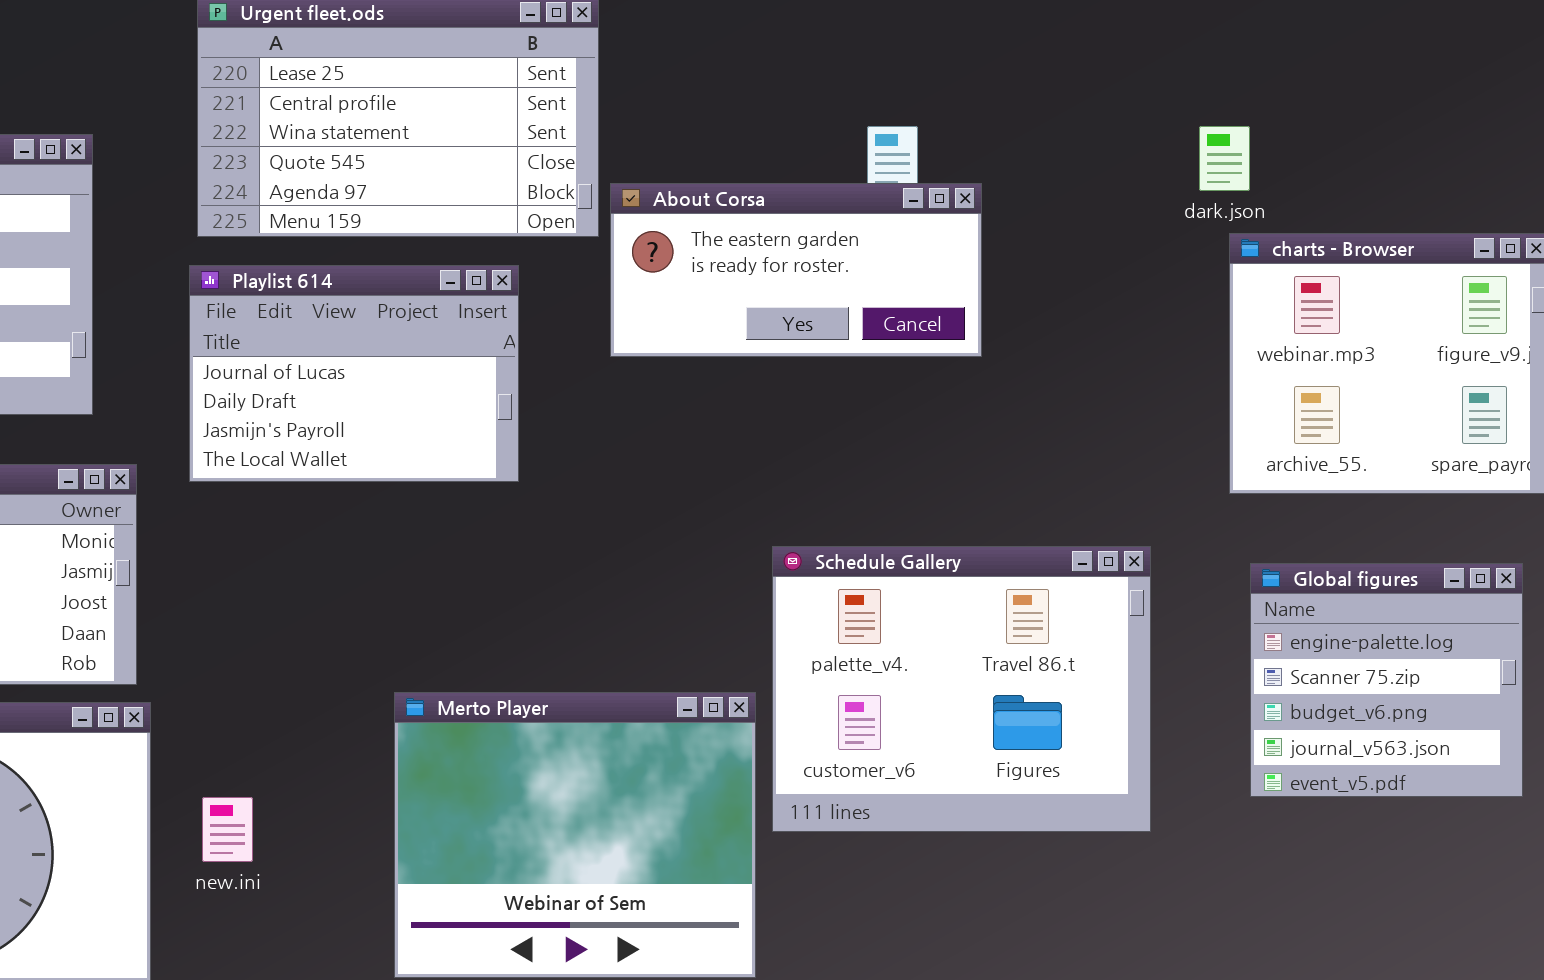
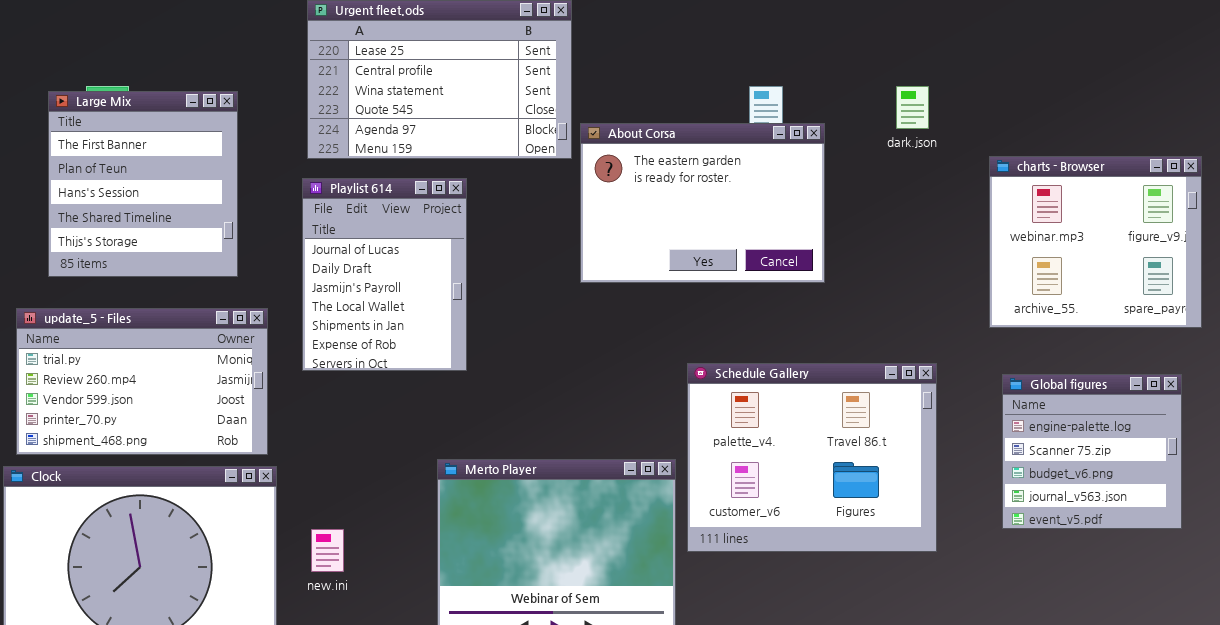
dark.json: [1199,126,1250,191] -> [896,86,929,129], moved
About Corsa: [610,183,982,357] -> [580,123,825,283], resized
Playlist 614: [189,265,519,482] -> [302,178,467,371], resized

